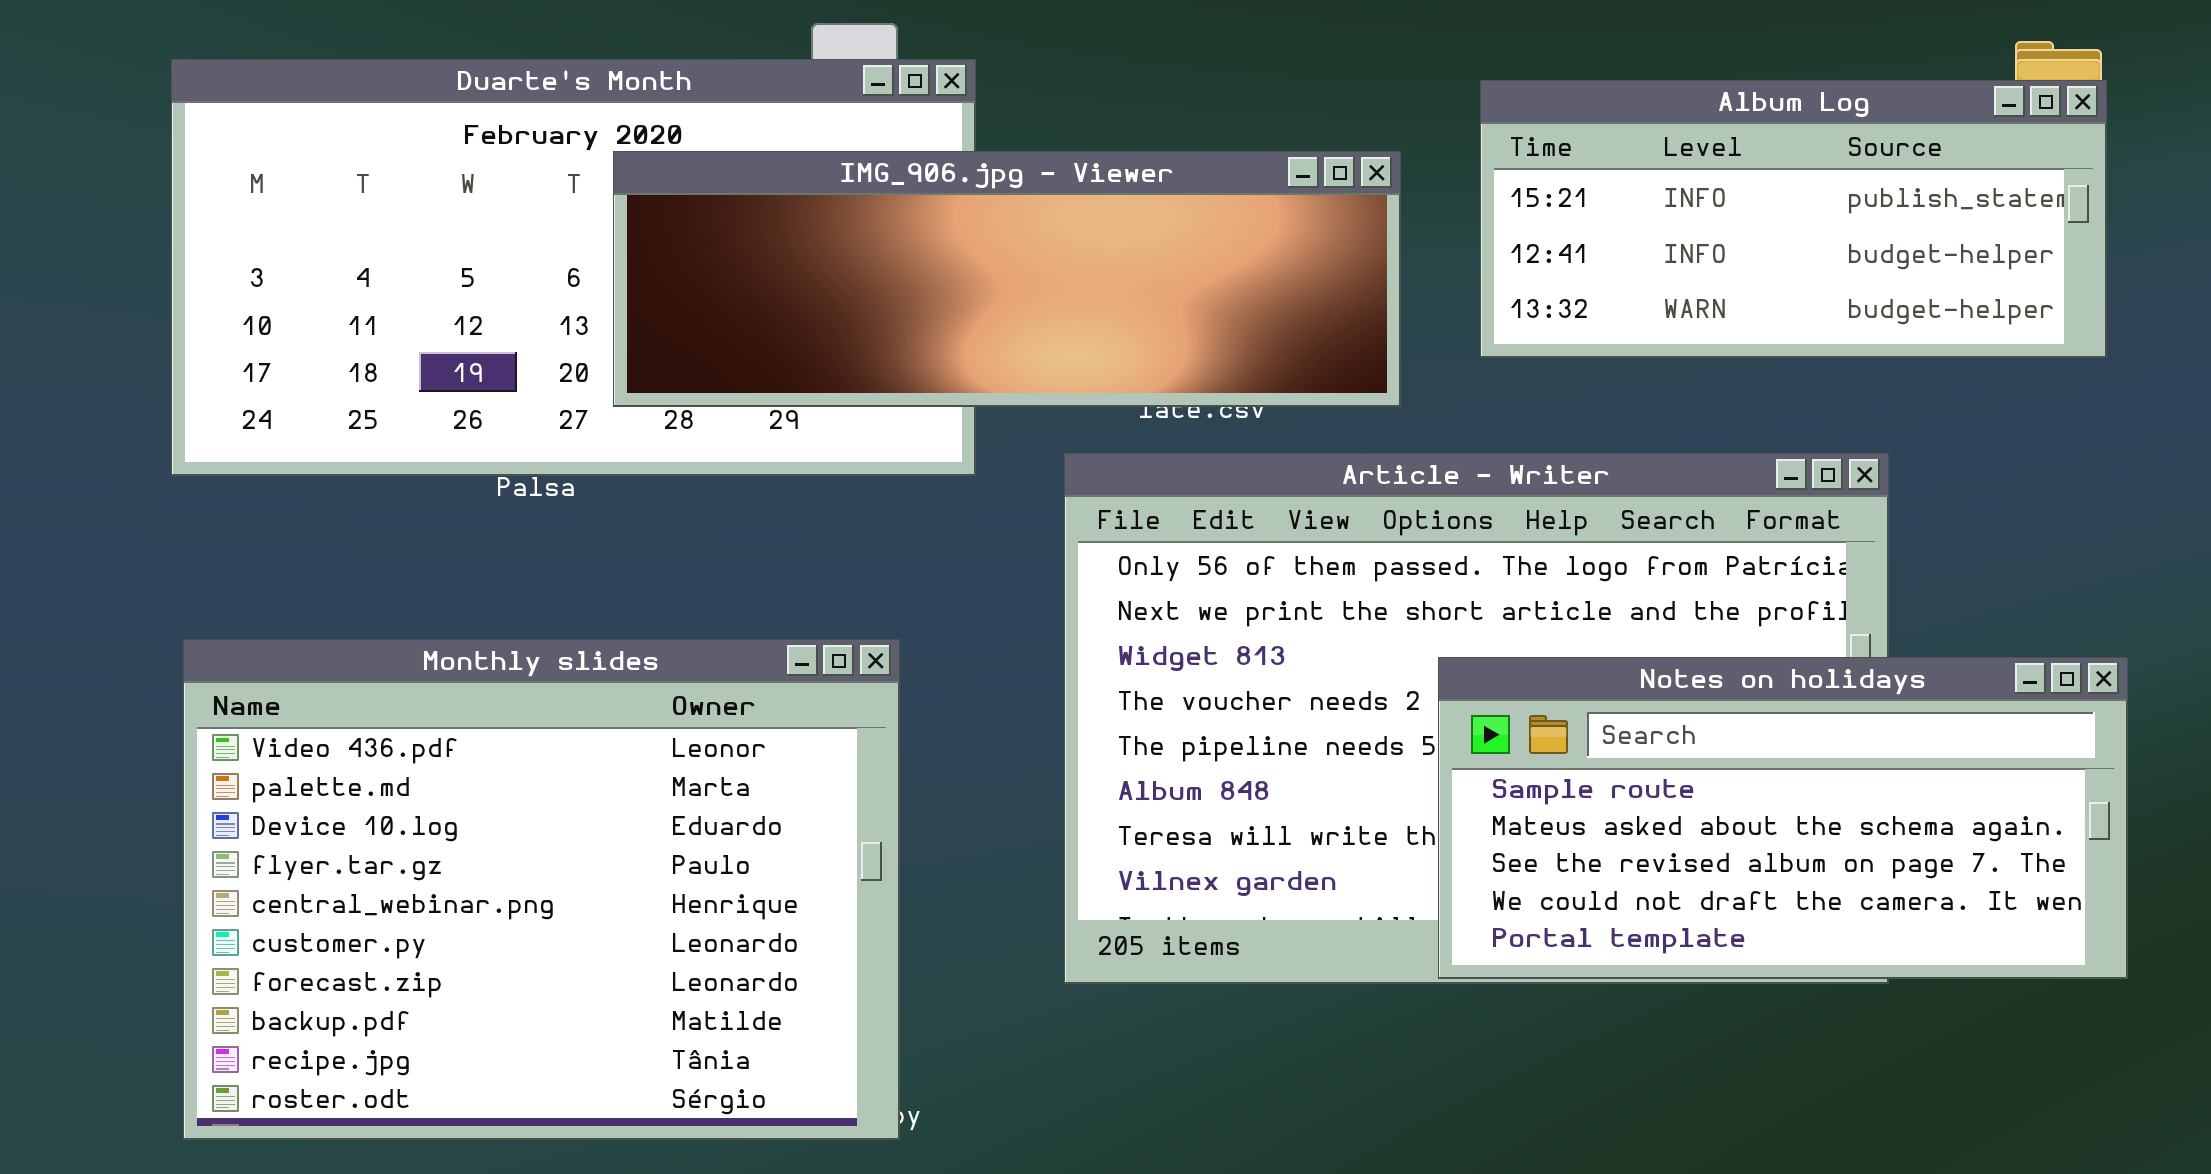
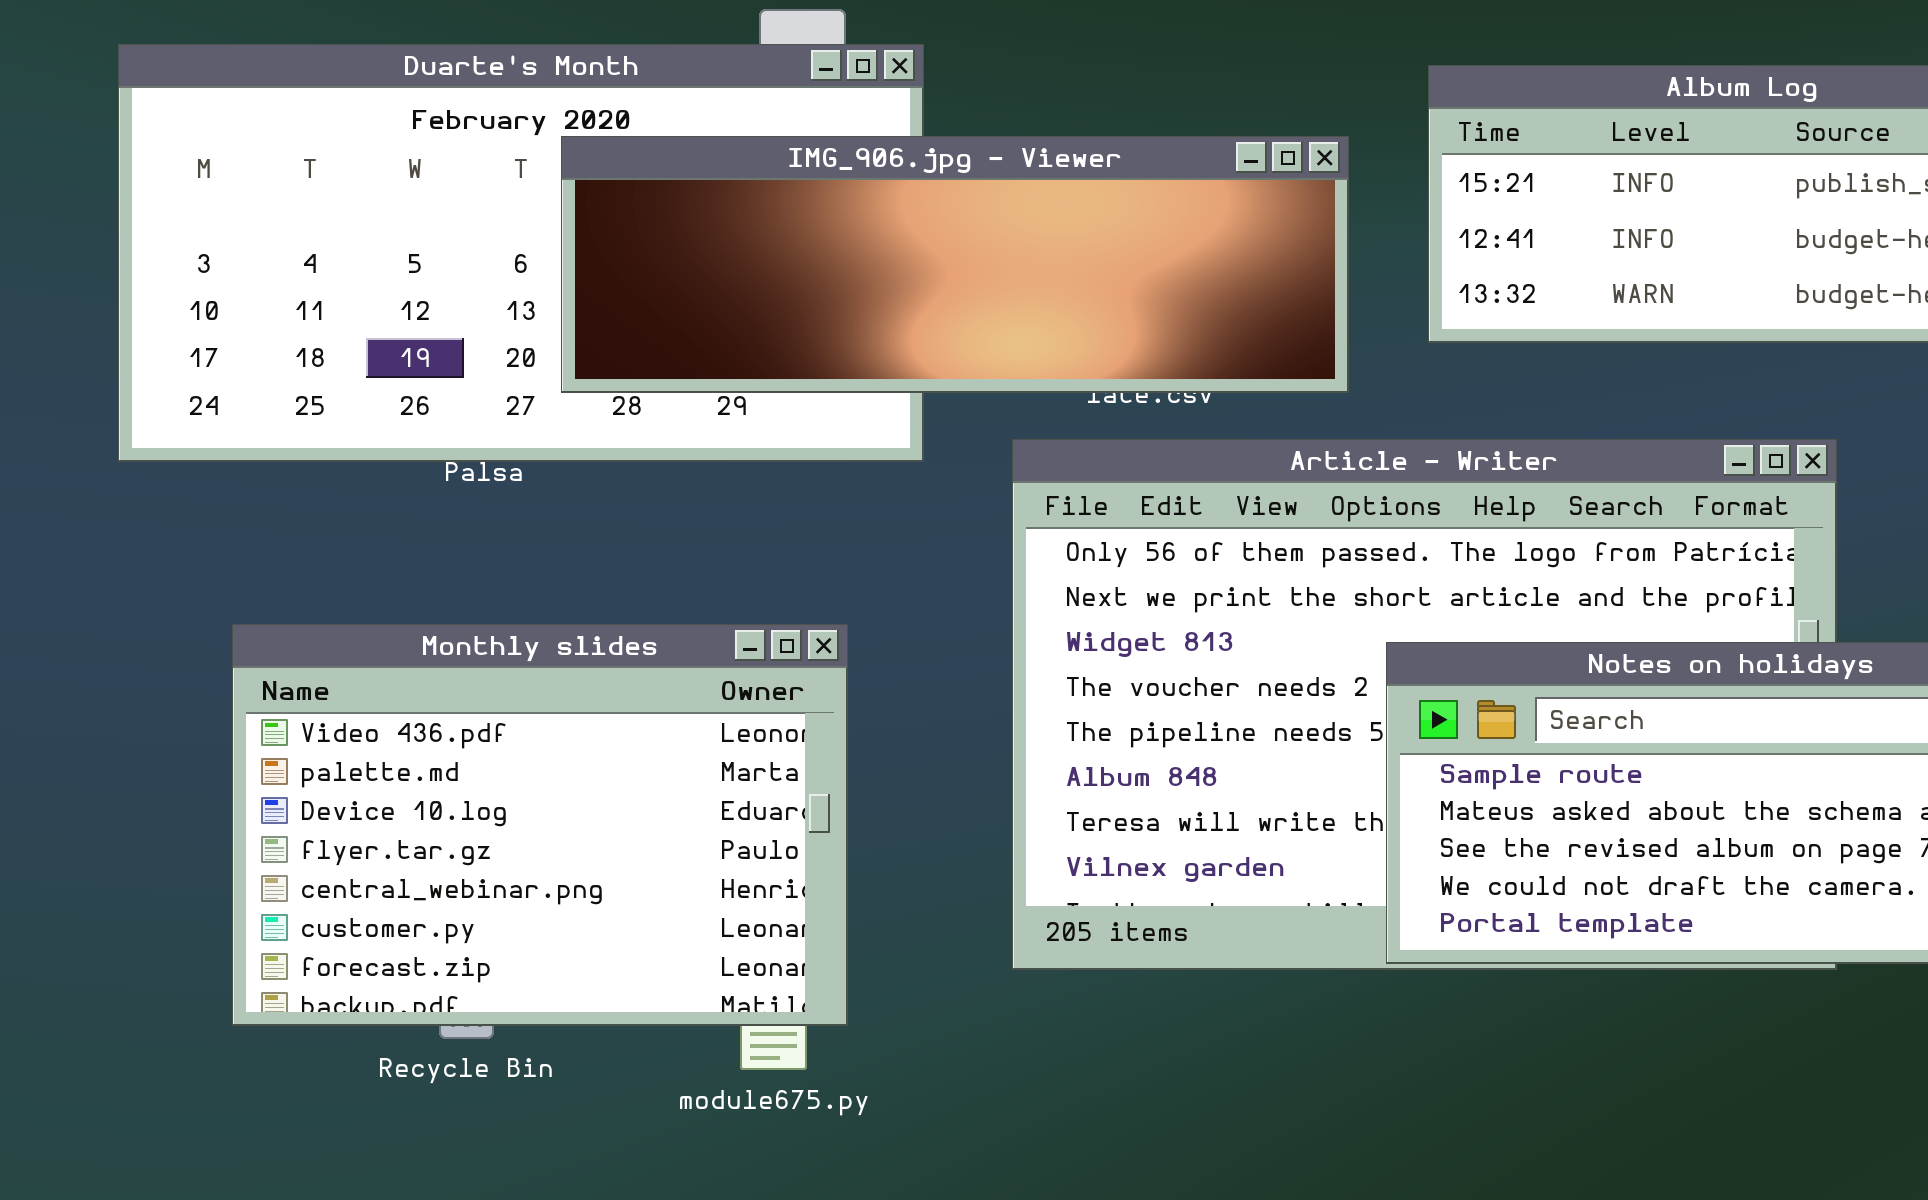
Monthly slides: [183,639,900,1140] -> [232,624,848,1026], resized

